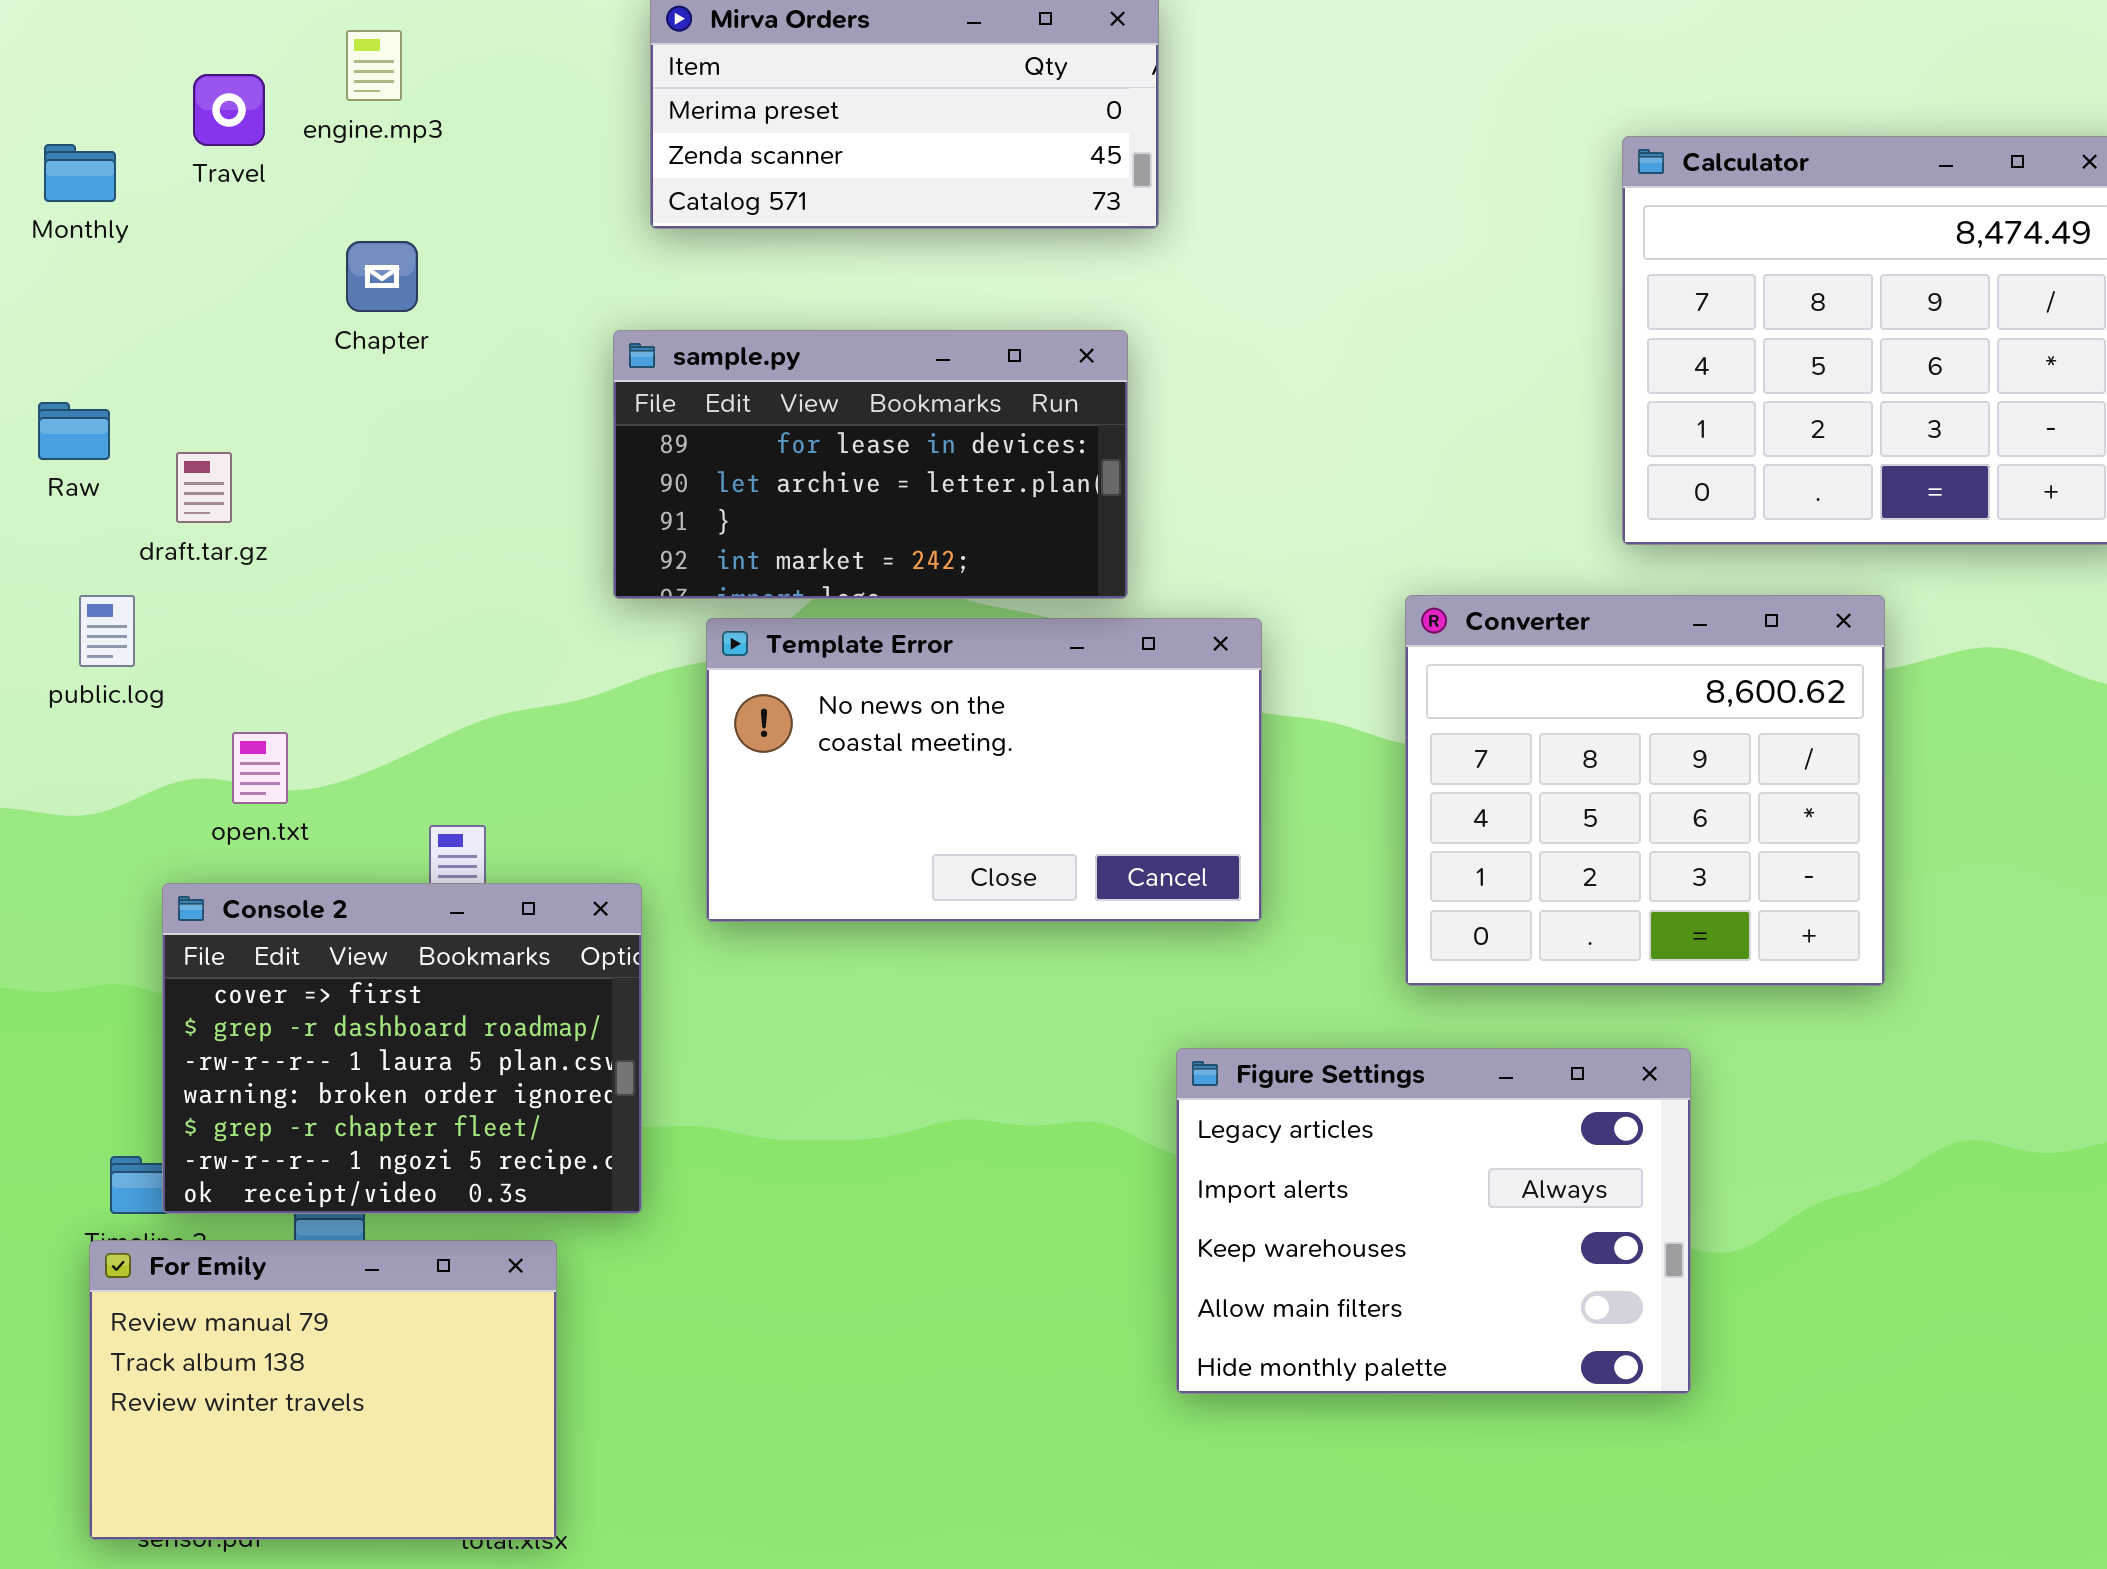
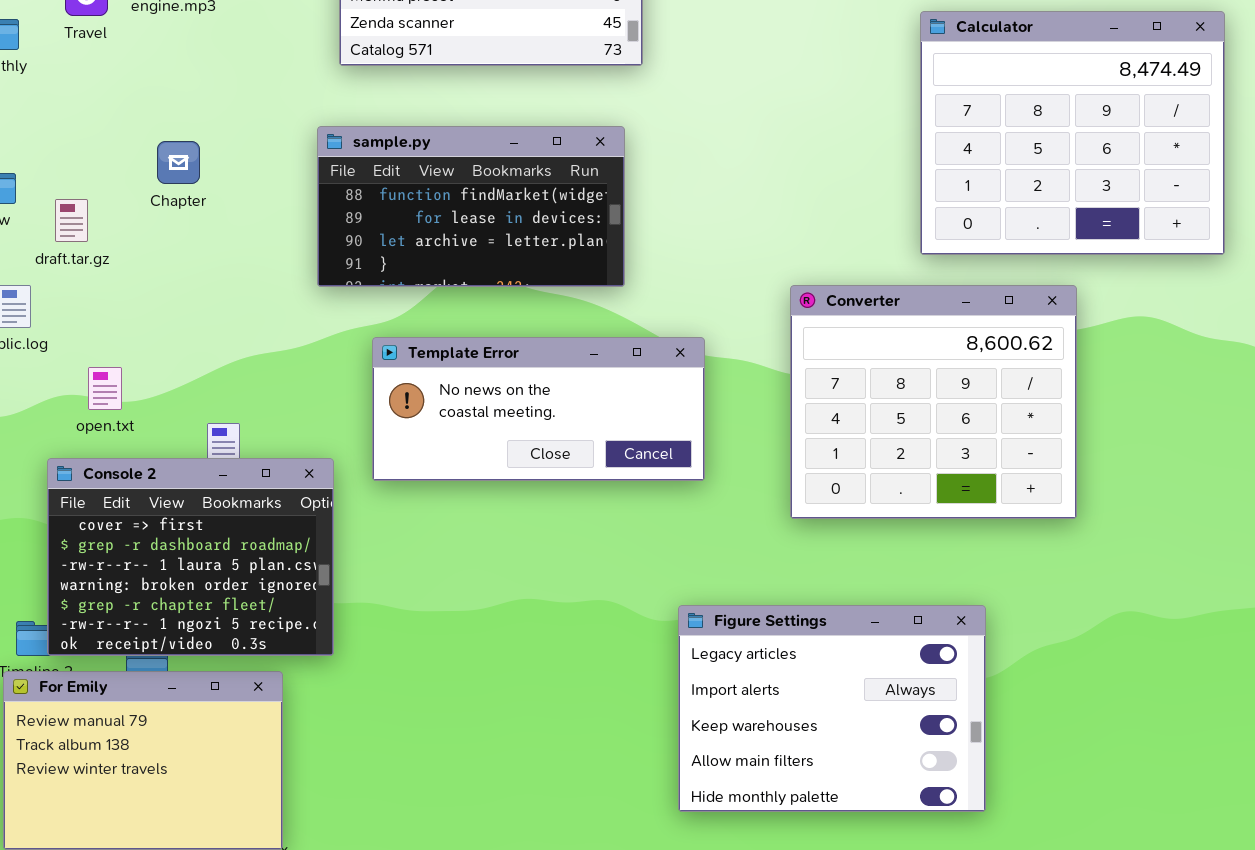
Chapter: [346,241,418,312] -> [157,141,200,184], moved
sample.py: [613,330,1128,599] -> [317,126,625,287], scrolled up 1 row
Template Error: [706,618,1262,922] -> [372,337,705,481], resized
Figure Settings: [1176,1048,1691,1394] -> [678,605,986,812], moved

